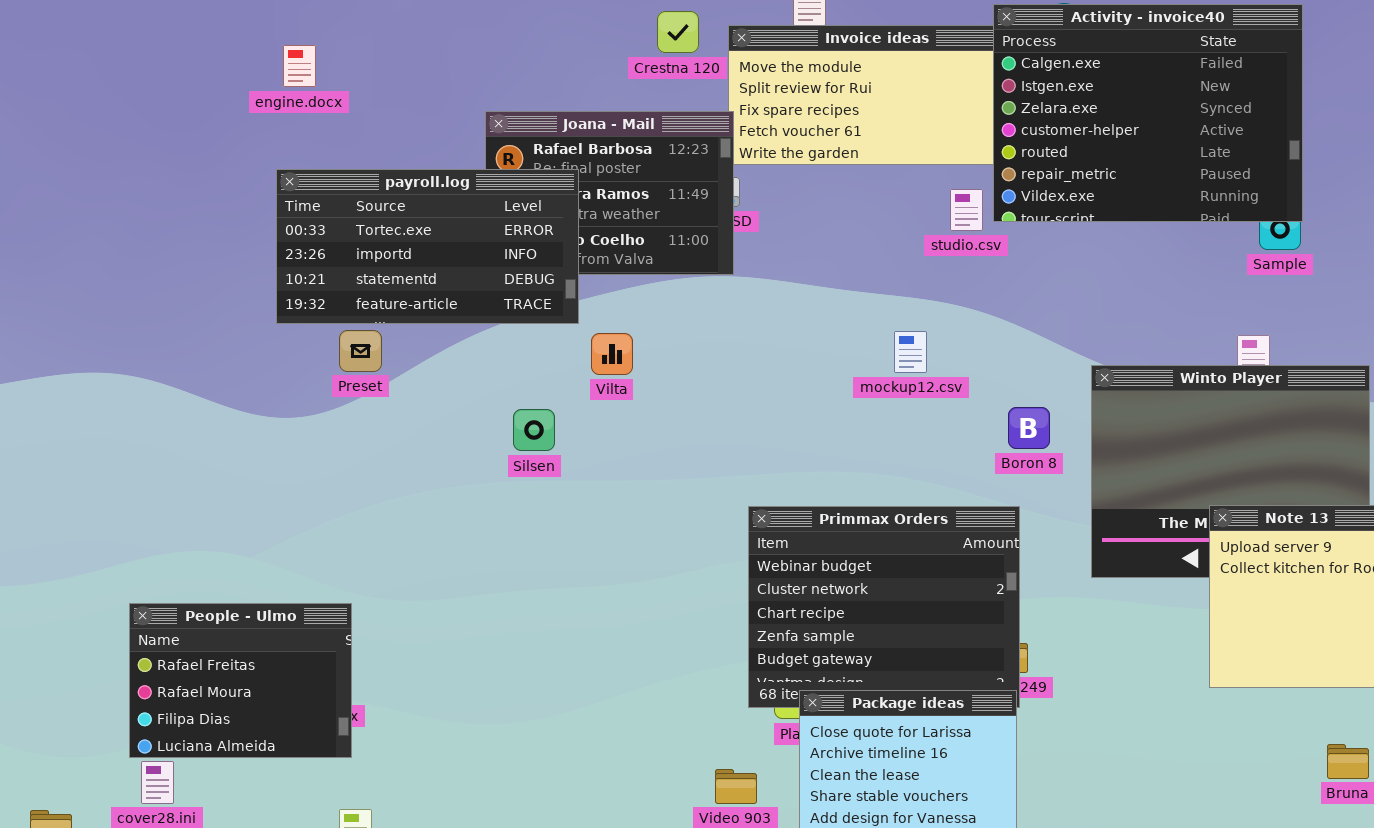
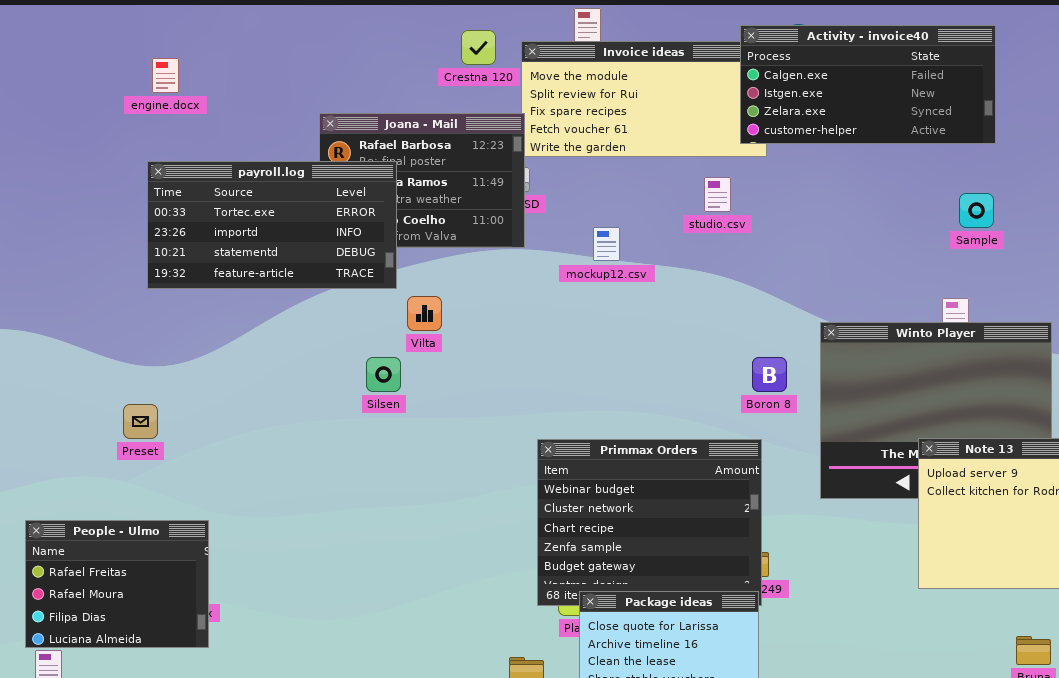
Activity - invoice40: [993,4,1303,222] -> [740,25,996,144], resized
Preset: [339,330,382,372] -> [123,404,158,439], moved
mockup12.csv: [894,331,927,373] -> [593,227,620,261], moved
Silsen: [513,409,555,451] -> [366,357,401,392], moved

